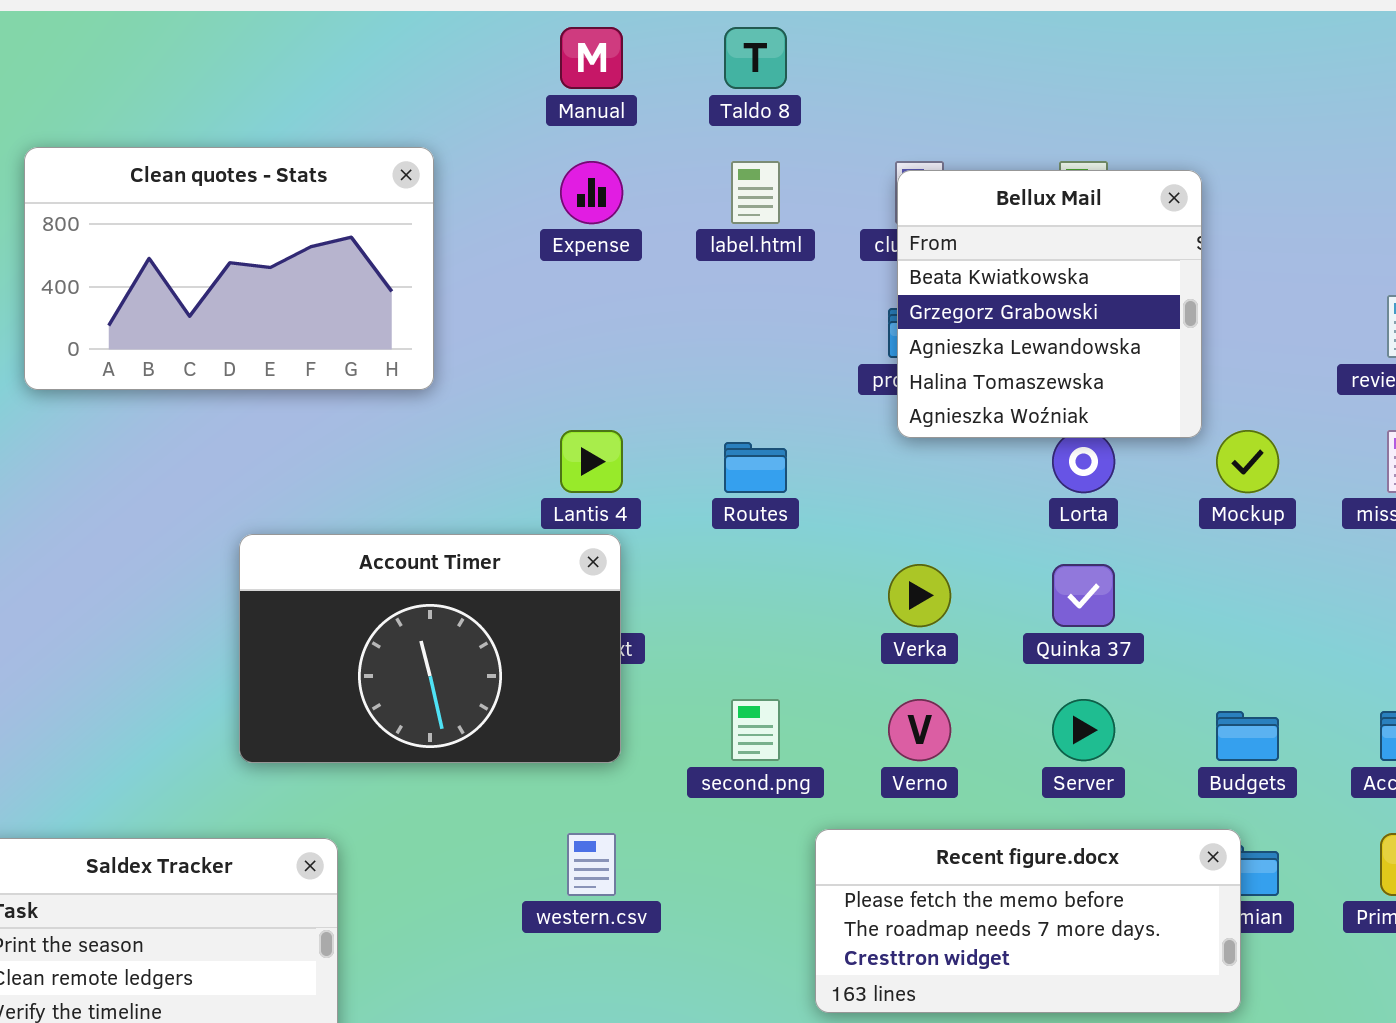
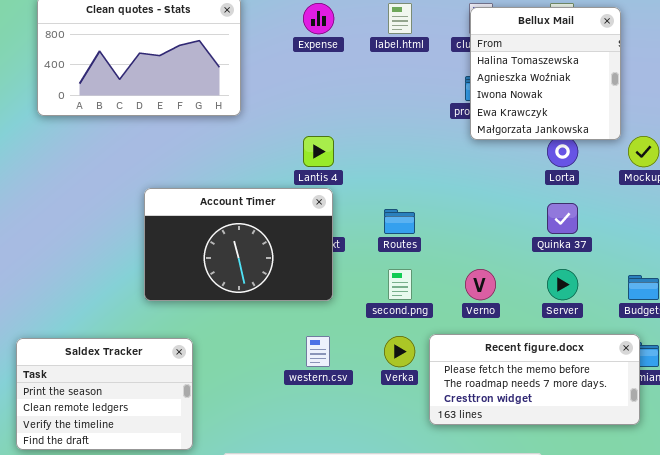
Bellux Mail: [897,170,1202,438] -> [470,7,621,140], scrolled down 3 rows
Routes: [724,442,787,493] -> [384,209,415,234], moved
Verka: [888,564,951,627] -> [384,336,415,367], moved

